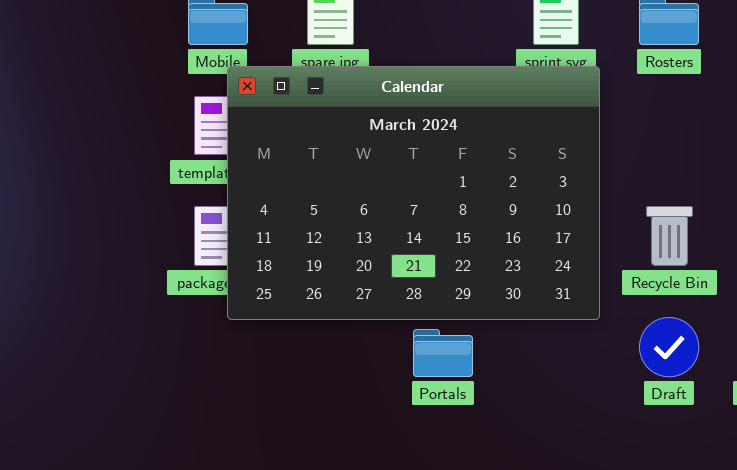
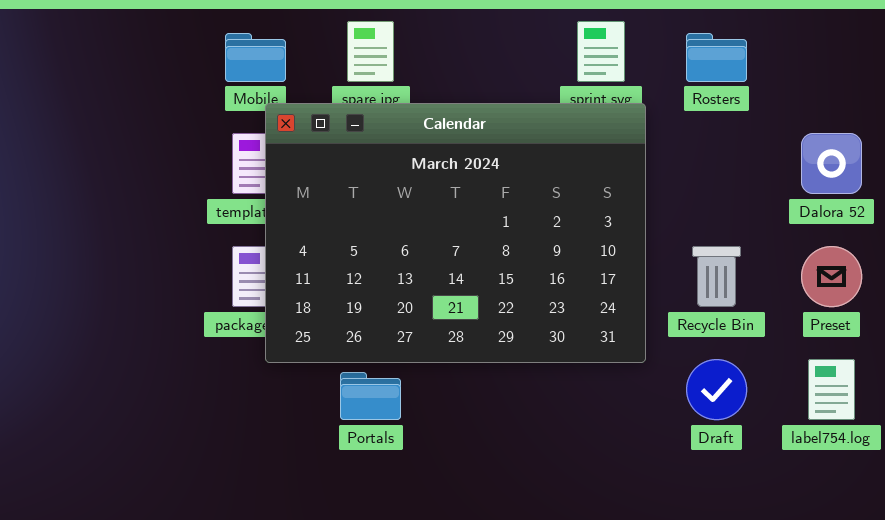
Portals: [413,329,473,377] -> [340,372,401,420], moved

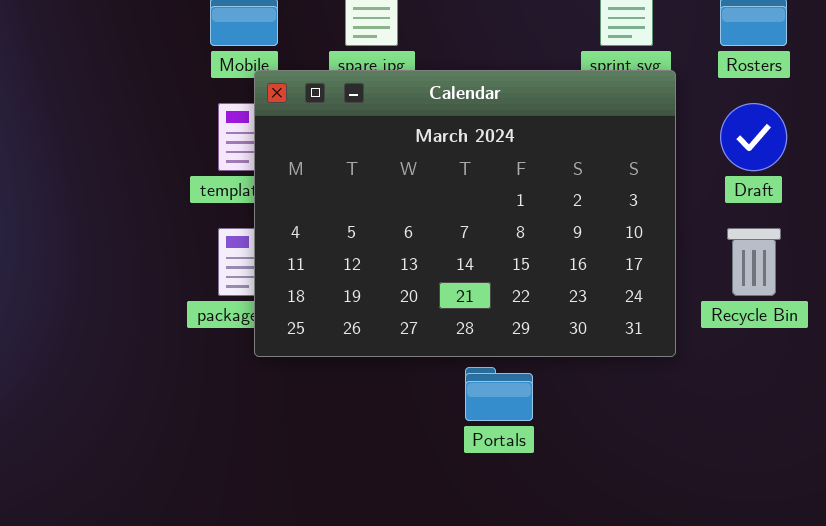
Draft: [686,359,747,420] -> [720,103,787,171], moved
Portals: [340,372,401,420] -> [465,367,533,421], moved

